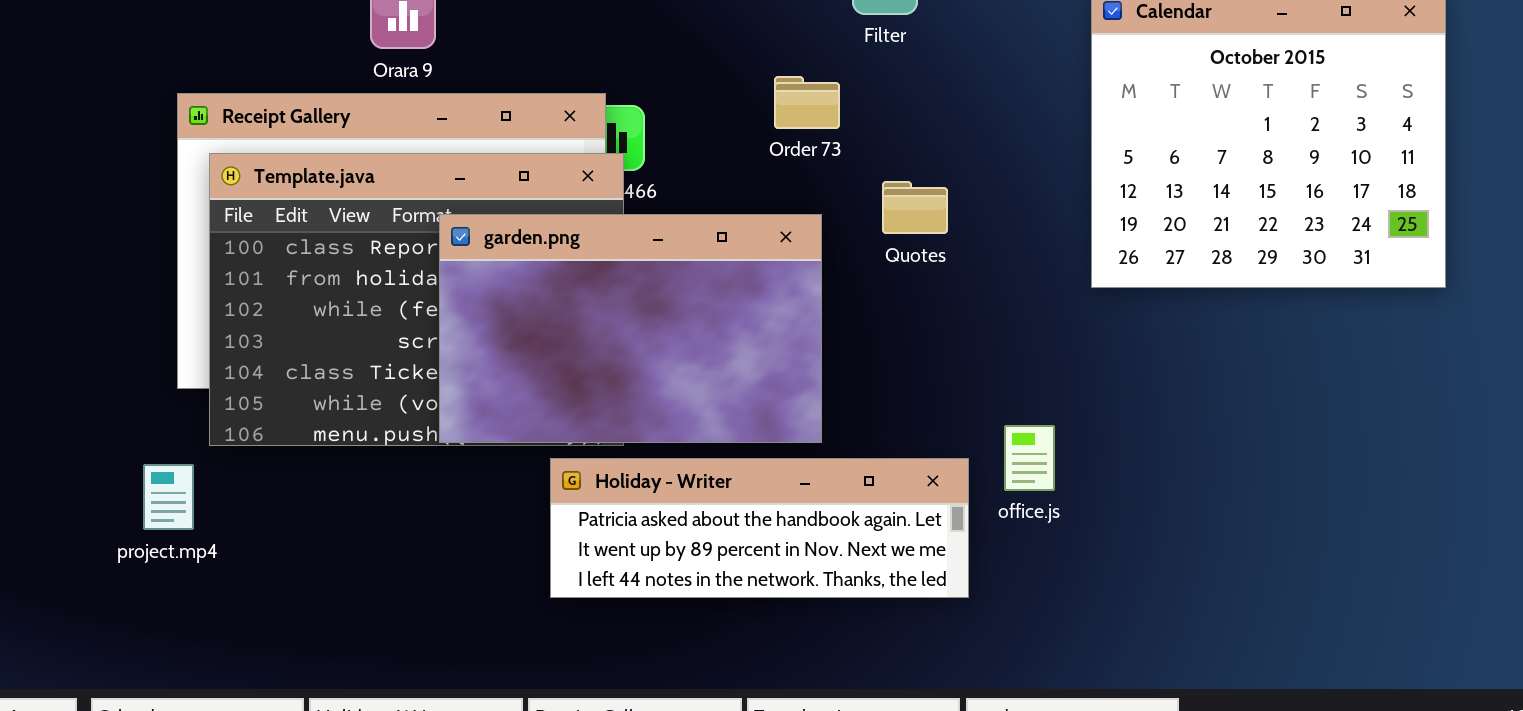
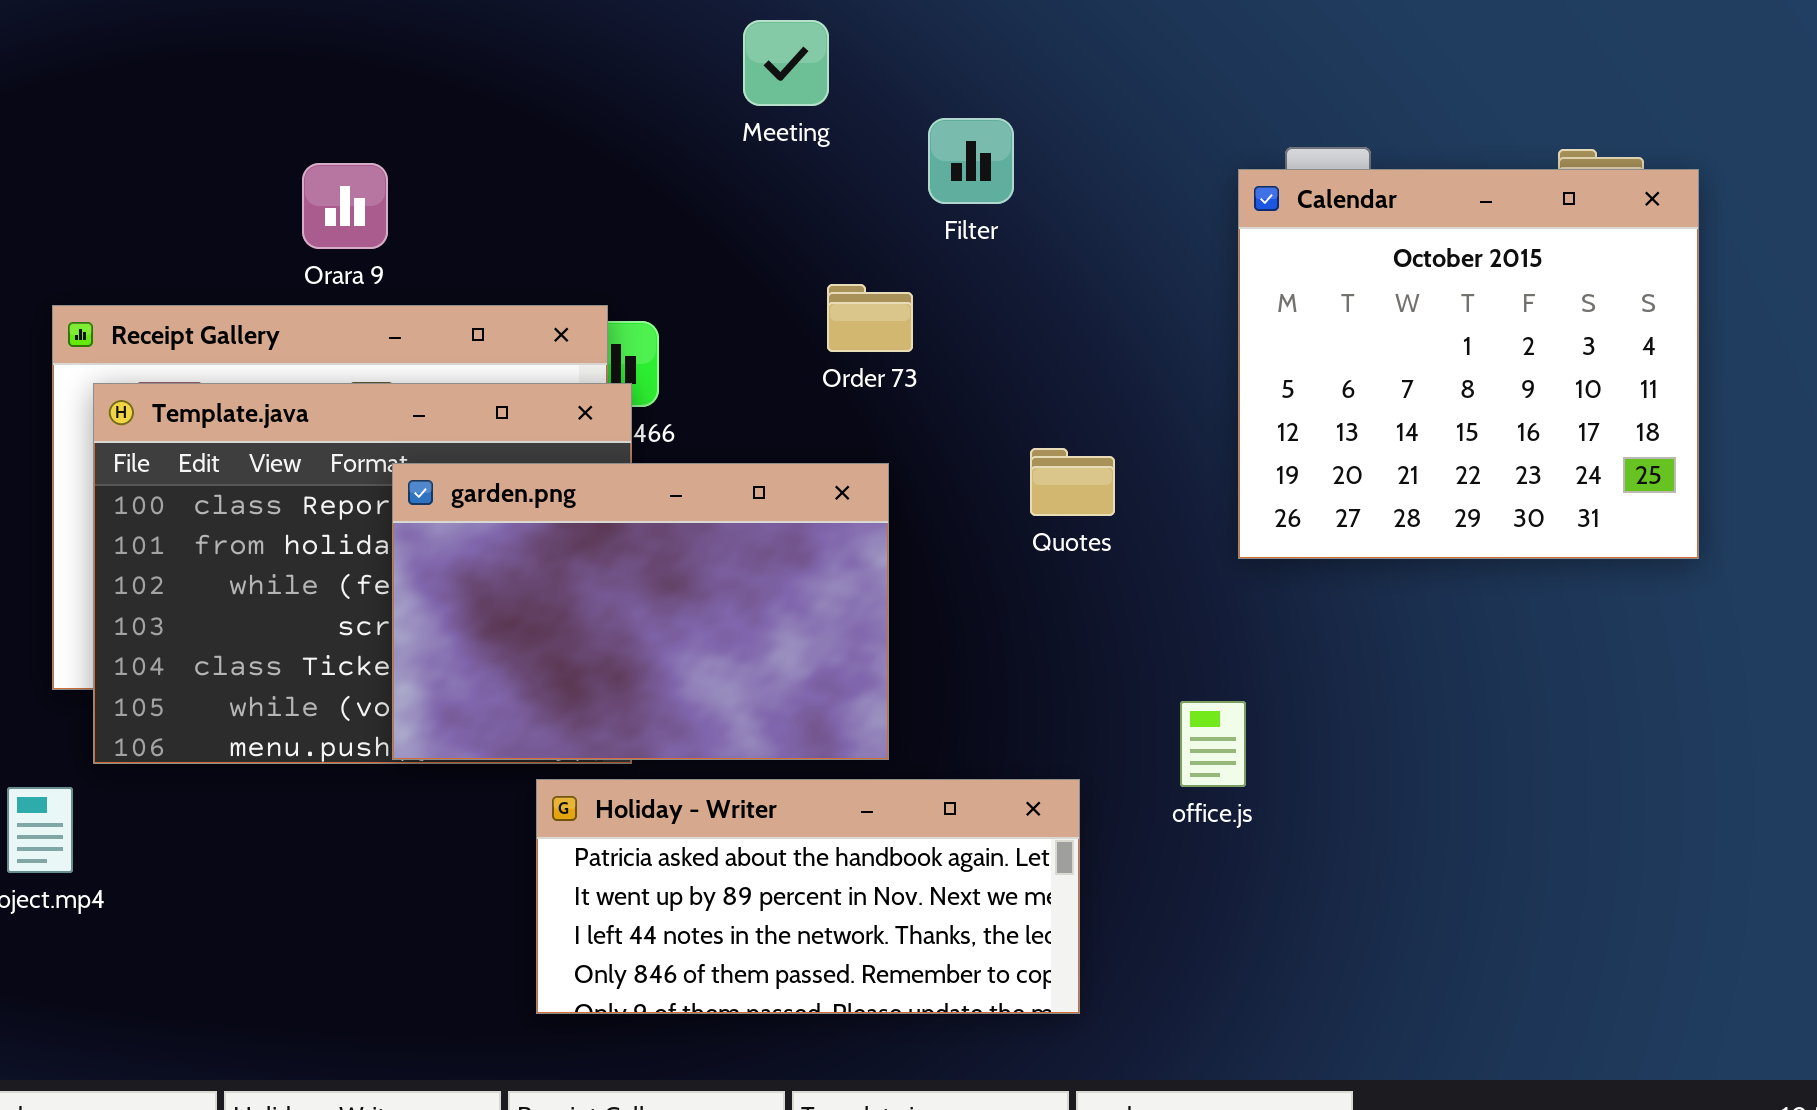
Quotes: [882,181,948,234] -> [1030,448,1115,516], moved
office.js: [1004,425,1055,491] -> [1180,701,1246,787], moved
Holiday - Writer: [550,458,969,598] -> [536,779,1080,1014], resized

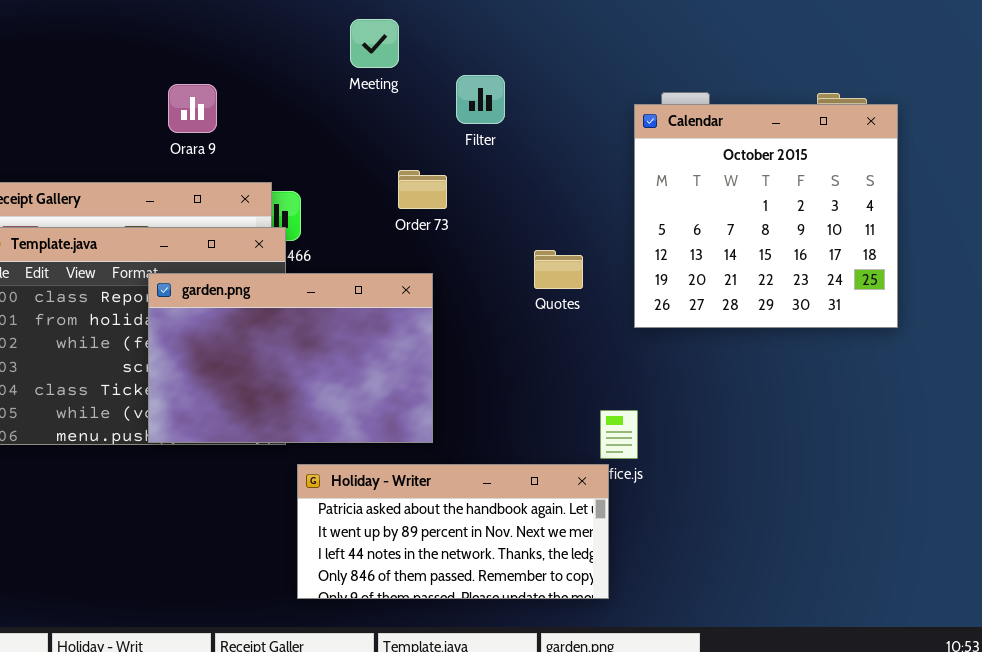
Orara 9: [302,163,388,249] -> [168,84,217,133], moved
Quotes: [1030,448,1115,516] -> [534,250,583,289], moved
Holiday - Writer: [536,779,1080,1014] -> [297,464,609,599], moved

